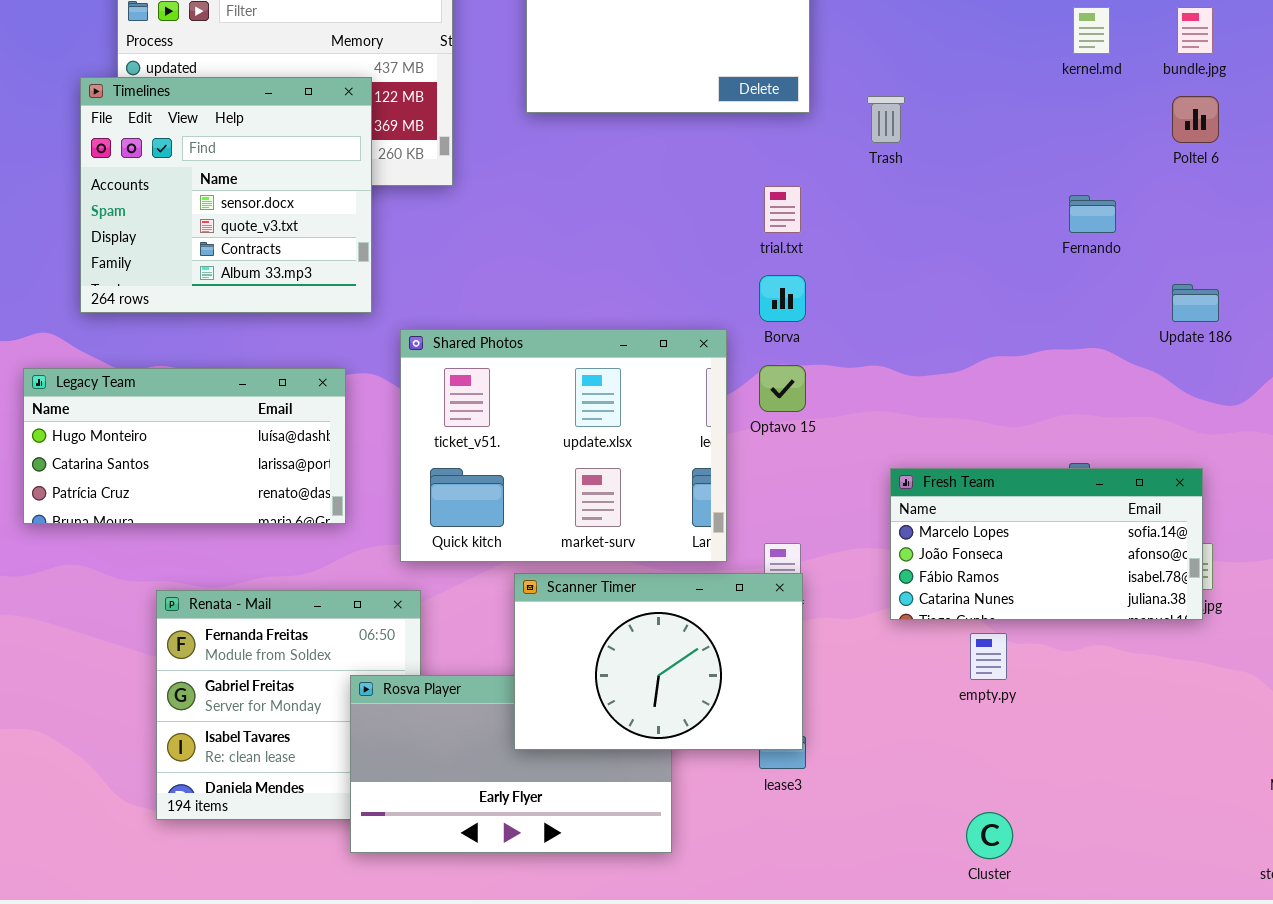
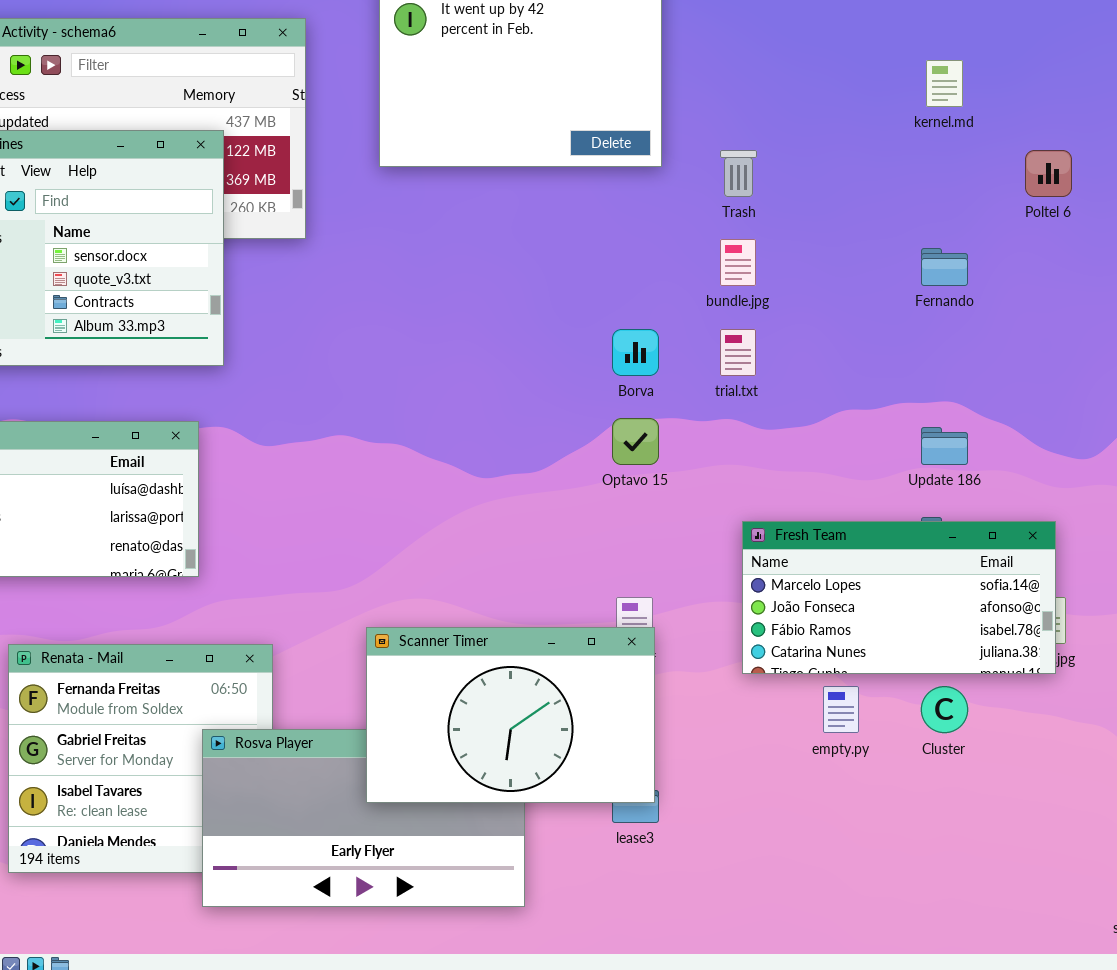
bundle.jpg: [1177,7,1213,54] -> [720,239,756,286], moved
trial.txt: [764,186,801,233] -> [720,329,756,376], moved
Update 186: [1172,284,1219,322] -> [921,427,968,465], moved
Shared Photos: [400,329,727,562] -> none, closed
Cluster: [966,812,1013,859] -> [921,686,968,733], moved

